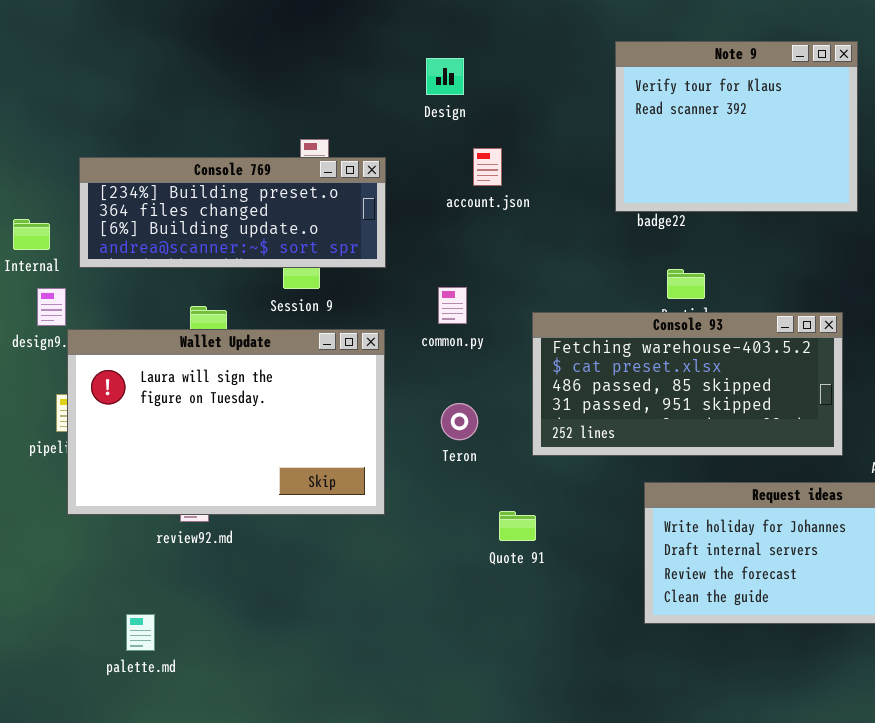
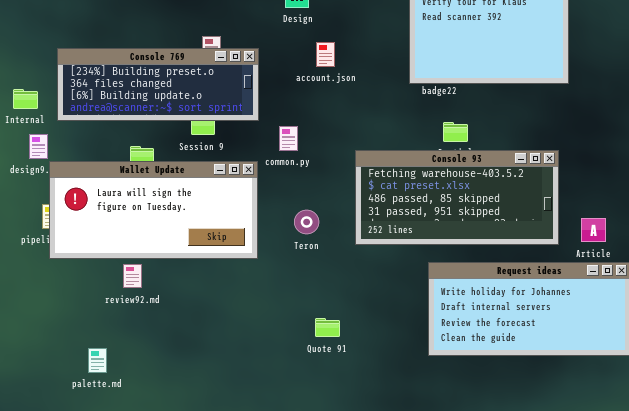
common.py: [438,287,467,324] -> [279,126,298,151], moved
Wallet Update: [67,329,385,515] -> [49,161,258,259], resized
Quote 91: [499,511,536,541] -> [315,318,340,337], moved

